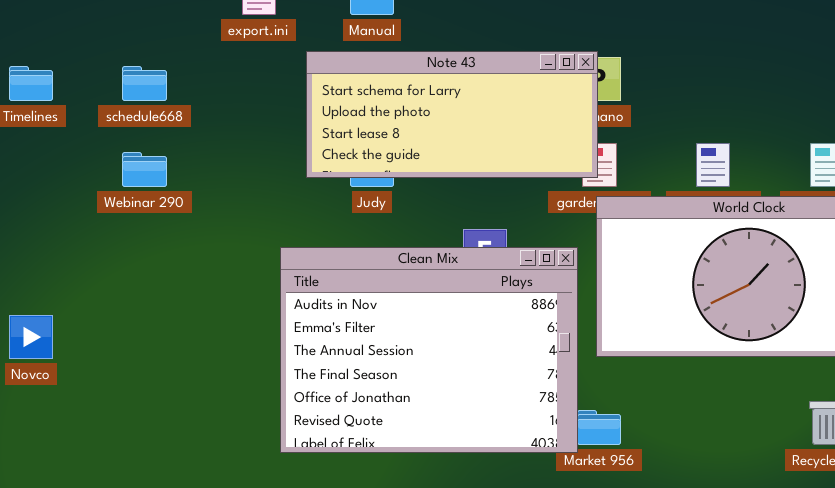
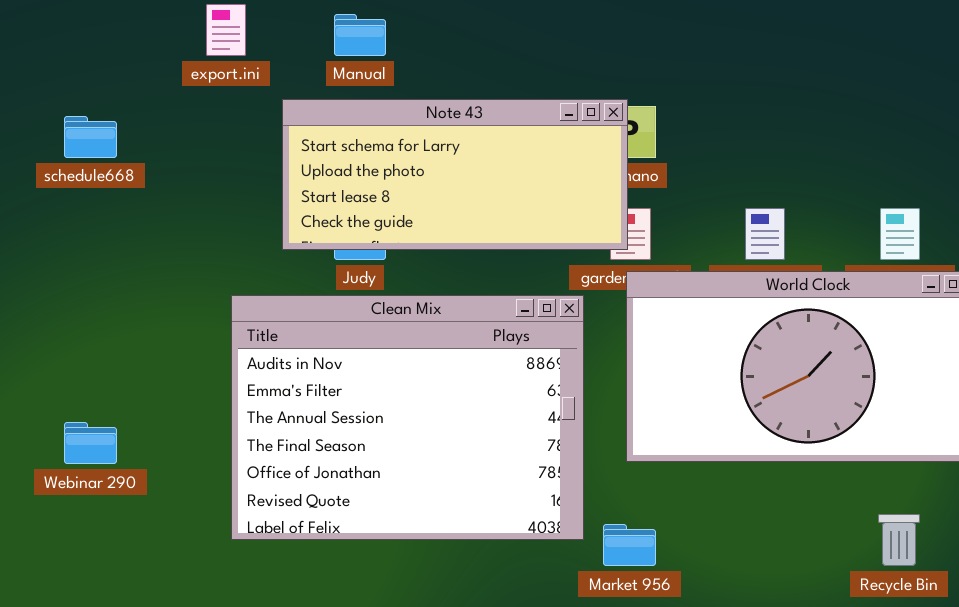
Webinar 290: [122,152,167,187] -> [64,422,117,464], moved
Clean Mix: [280,247,578,453] -> [231,295,584,540], moved

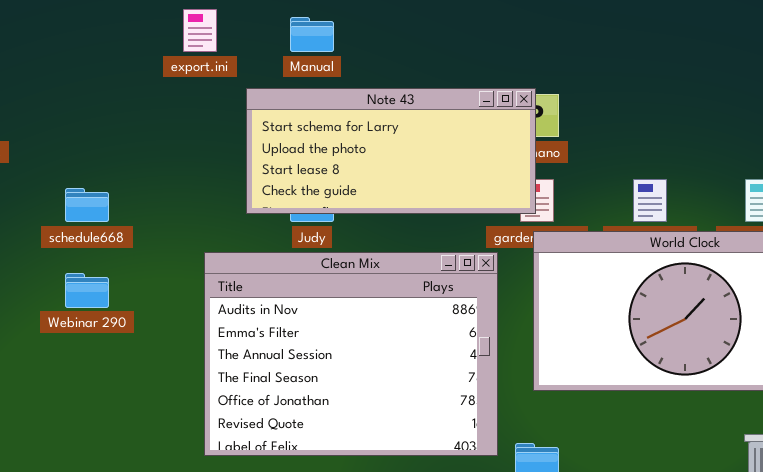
schedule668: [64,116,117,158] -> [65,188,109,222], moved
Webinar 290: [64,422,117,464] -> [65,273,109,308], moved

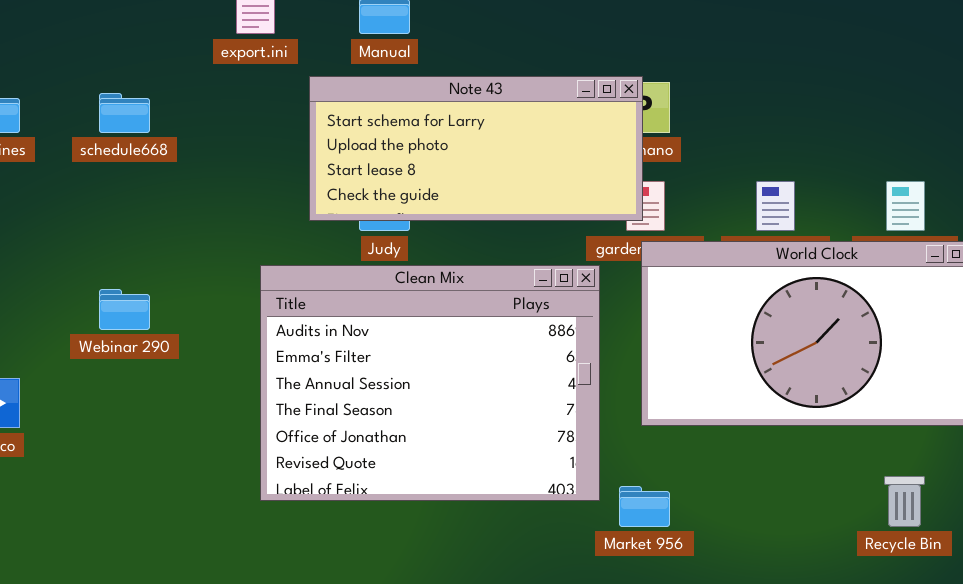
schedule668: [65,188,109,222] -> [99,93,150,133], moved

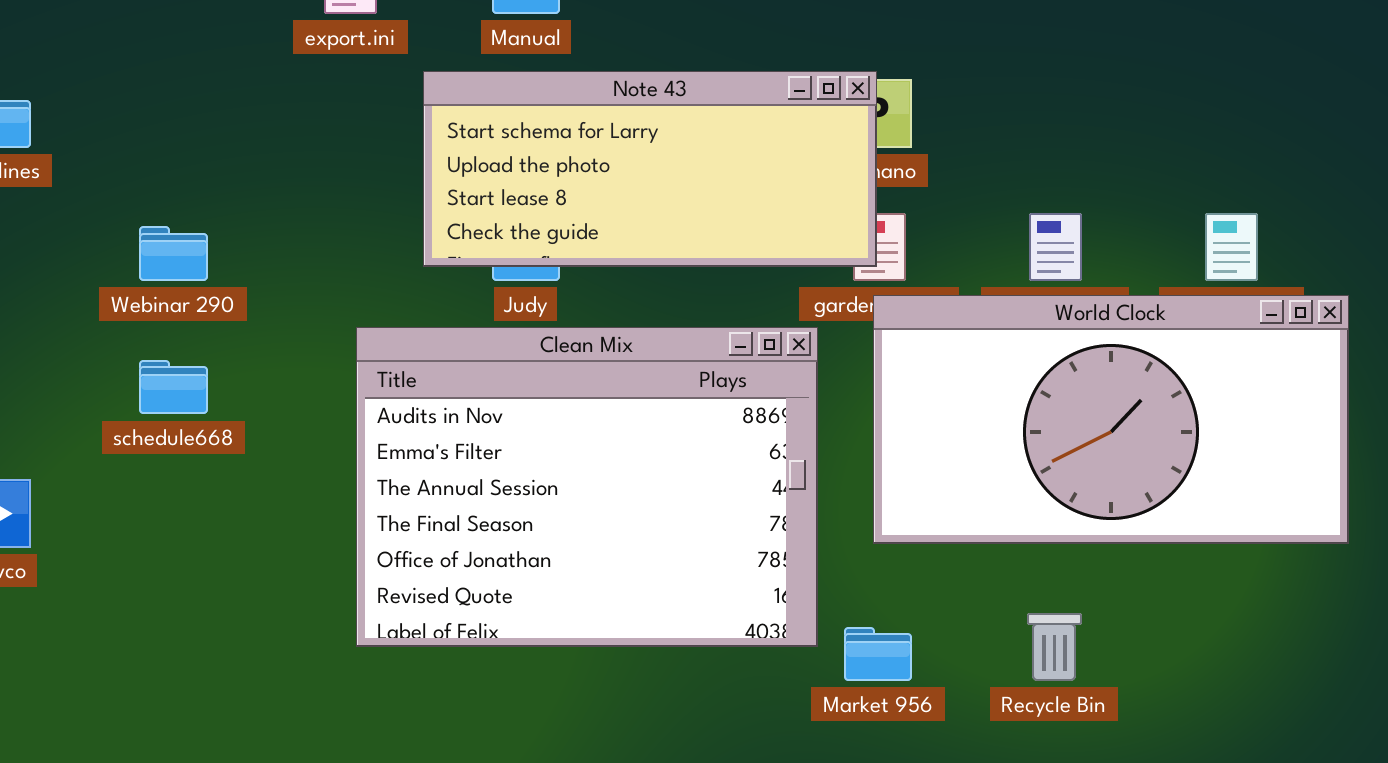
schedule668: [99,93,150,133] -> [139,360,208,414], moved
Webinar 290: [99,289,150,330] -> [139,226,208,281], moved
Recycle Bin: [884,476,925,527] -> [1027,613,1082,681], moved

